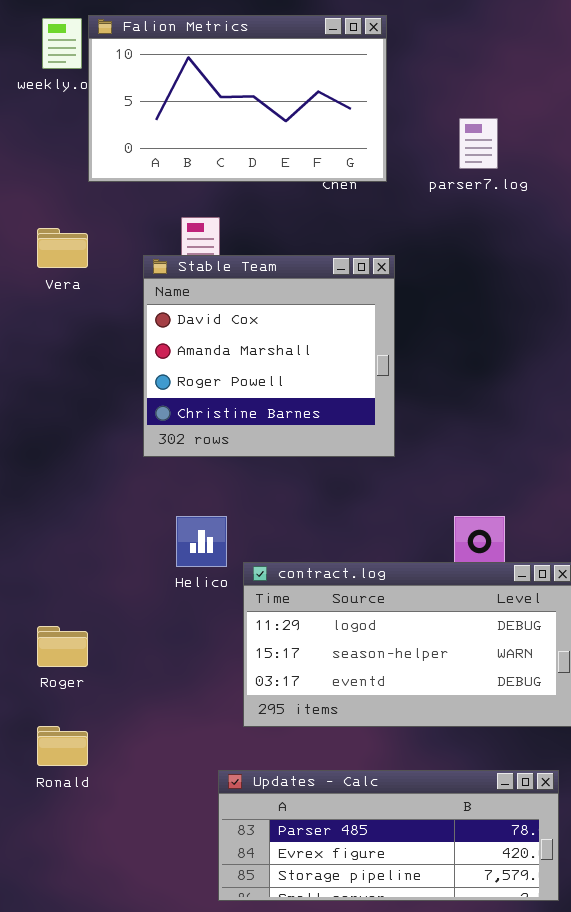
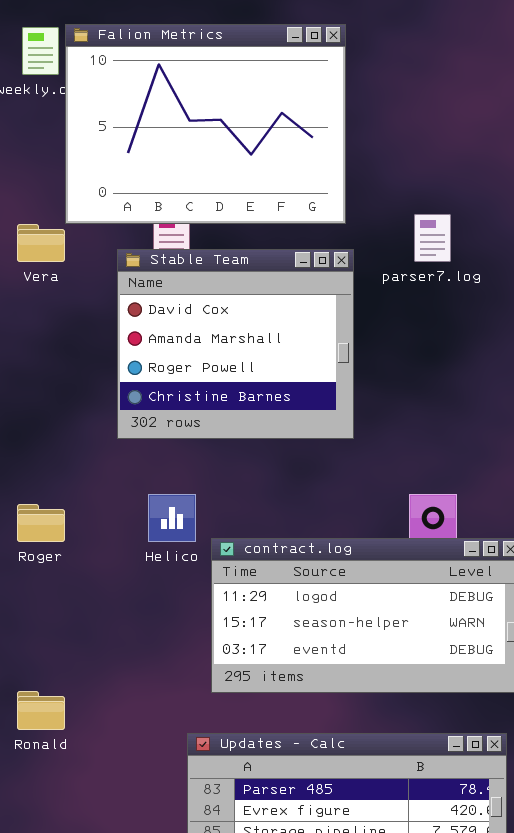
Falion Metrics: [88,15,387,182] -> [65,24,346,224], resized
parser7.log: [459,118,498,169] -> [414,214,451,262], moved
Roger: [37,626,88,667] -> [17,504,65,542], moved

